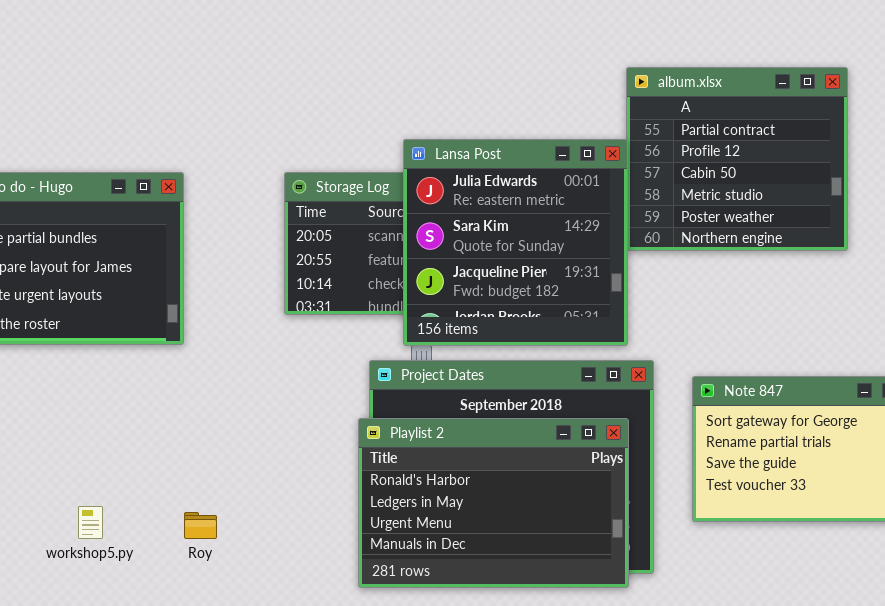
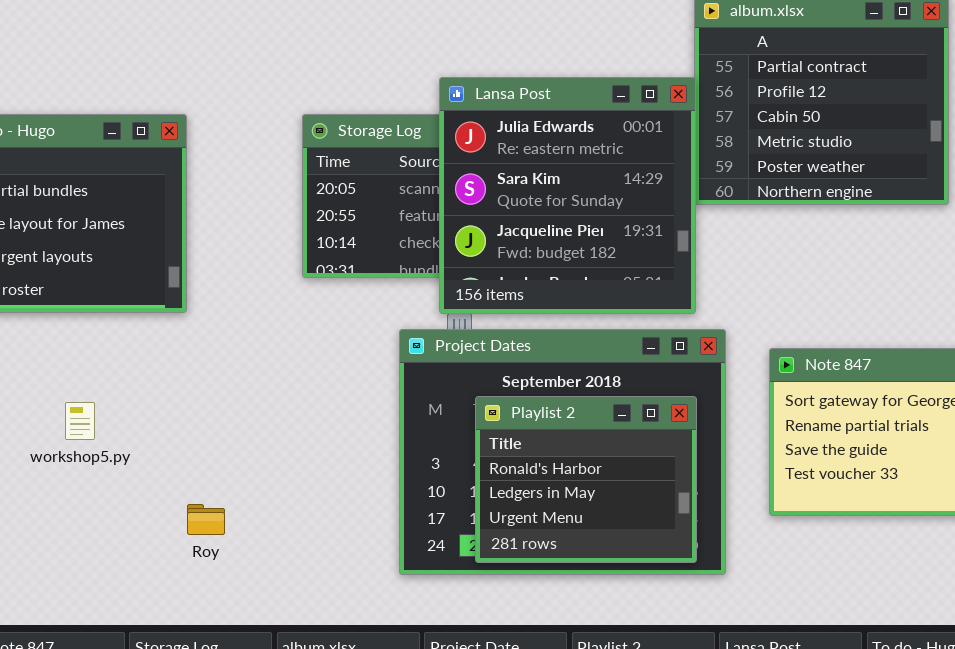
Playlist 2: [358,418,629,588] -> [475,396,697,563], resized
workshop5.py: [78,506,103,539] -> [65,402,95,440], moved

